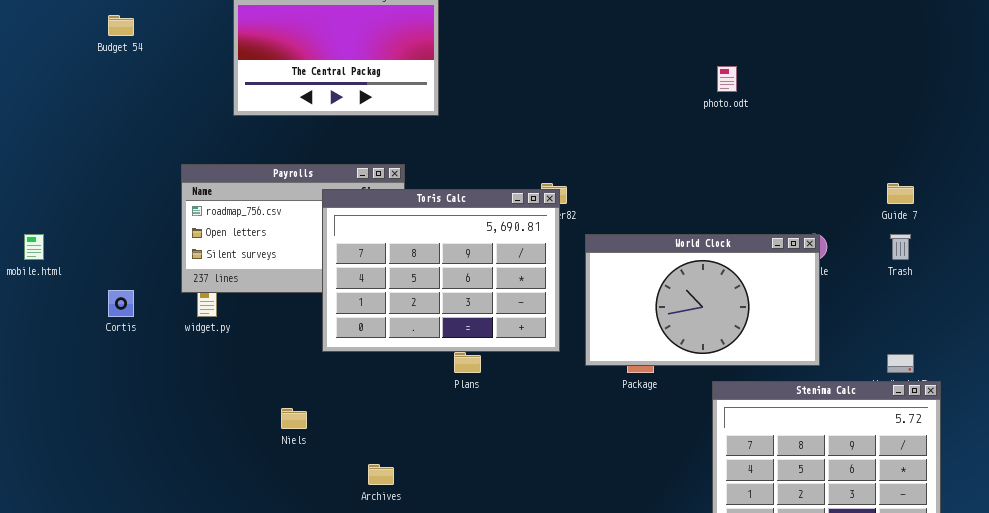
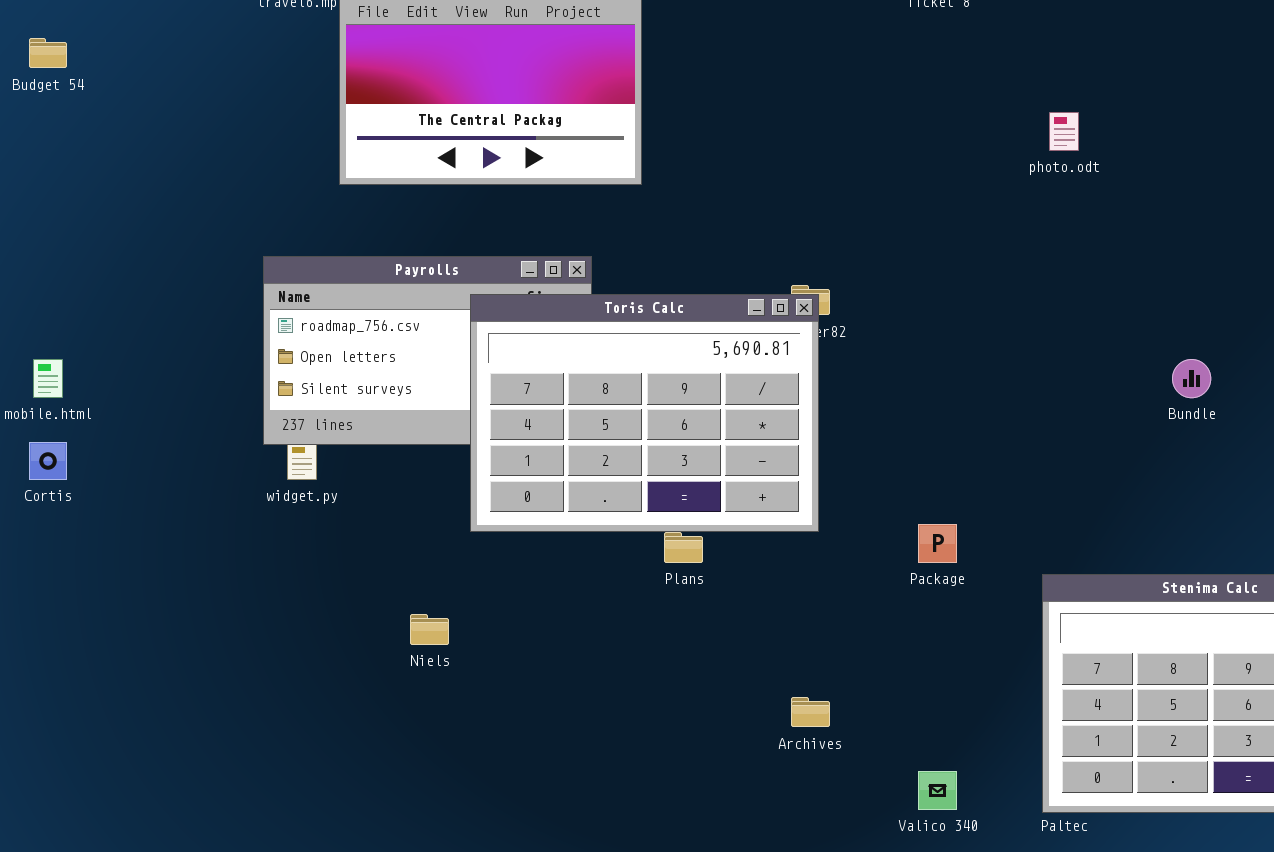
Budget 54: [108,15,134,36] -> [29,38,67,68], moved
World Clock: [585,234,820,366] -> none, closed
Cortis: [108,290,134,317] -> [29,442,67,480], moved
Archives: [368,464,394,485] -> [791,697,830,727], moved

